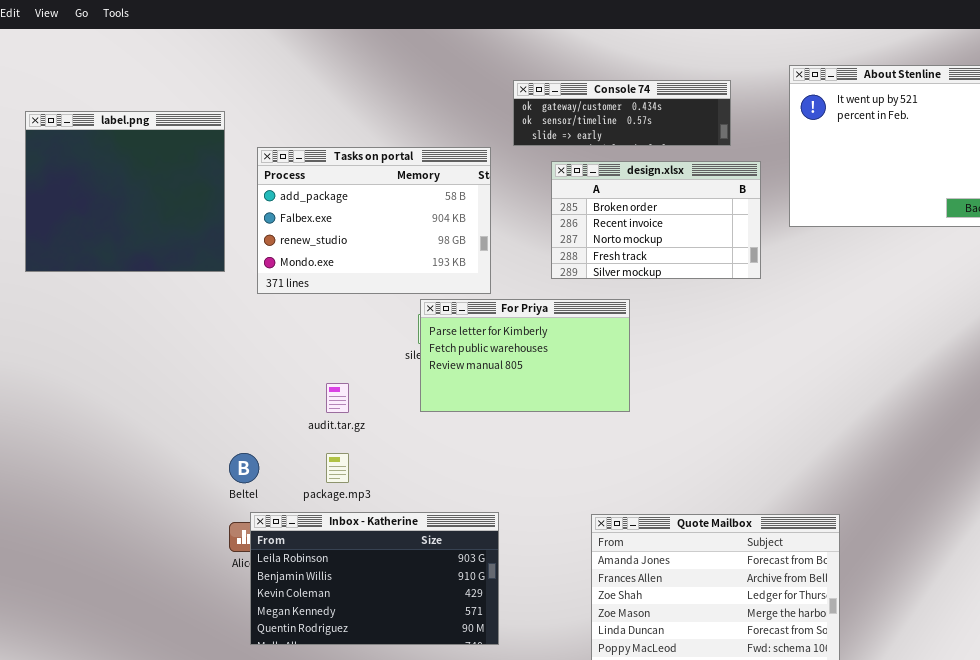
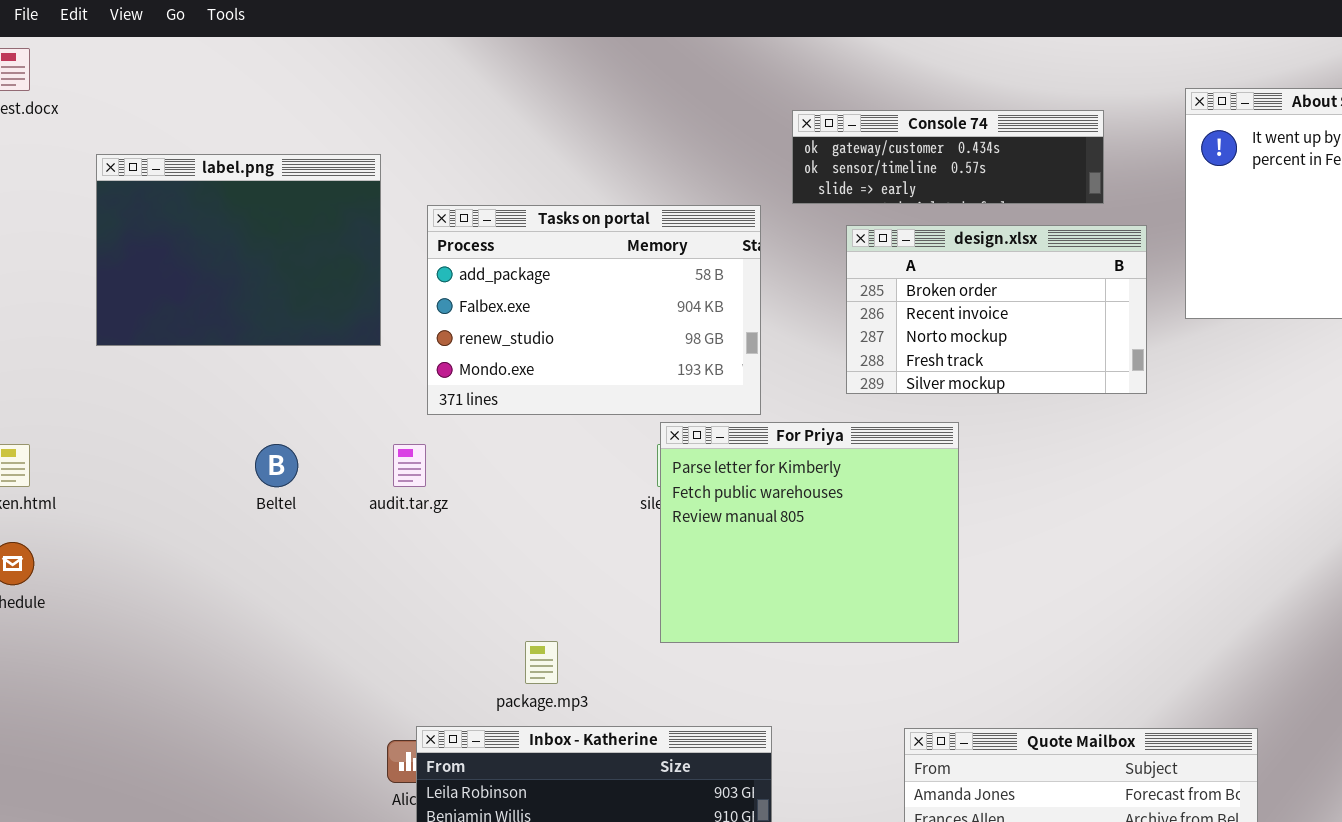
label.png: [25,111,225,272] -> [96,154,381,346], resized
For Priya: [420,299,630,412] -> [660,422,959,643], resized
audit.tar.gz: [326,383,349,413] -> [393,444,426,487], moved
Beltel: [229,453,259,483] -> [255,444,298,487], moved

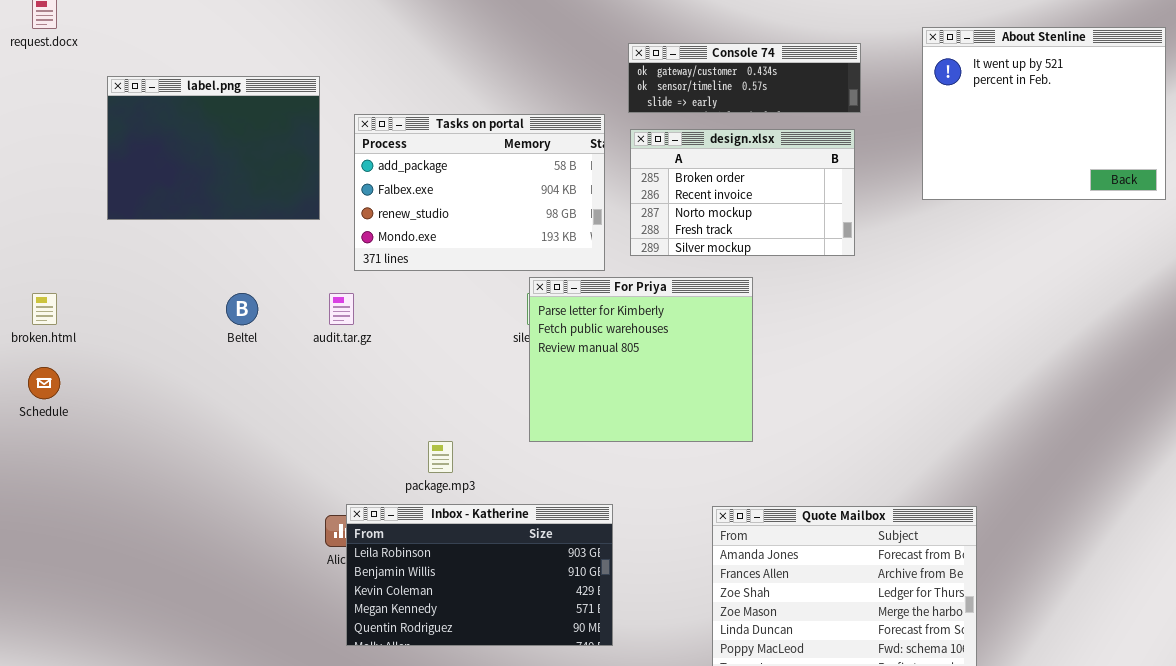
design.xlsx: [846,225,1147,394] -> [630,129,855,256], moved

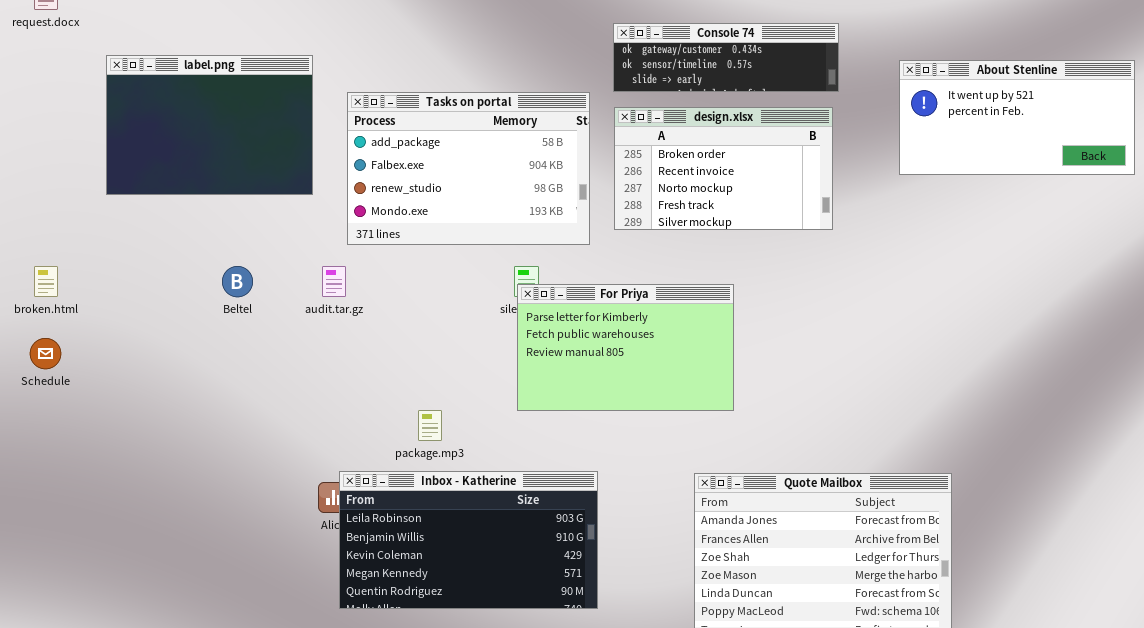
About Stenline: [922,27,1166,200] -> [899,60,1135,175], resized
For Priya: [529,277,753,442] -> [517,284,734,411], resized

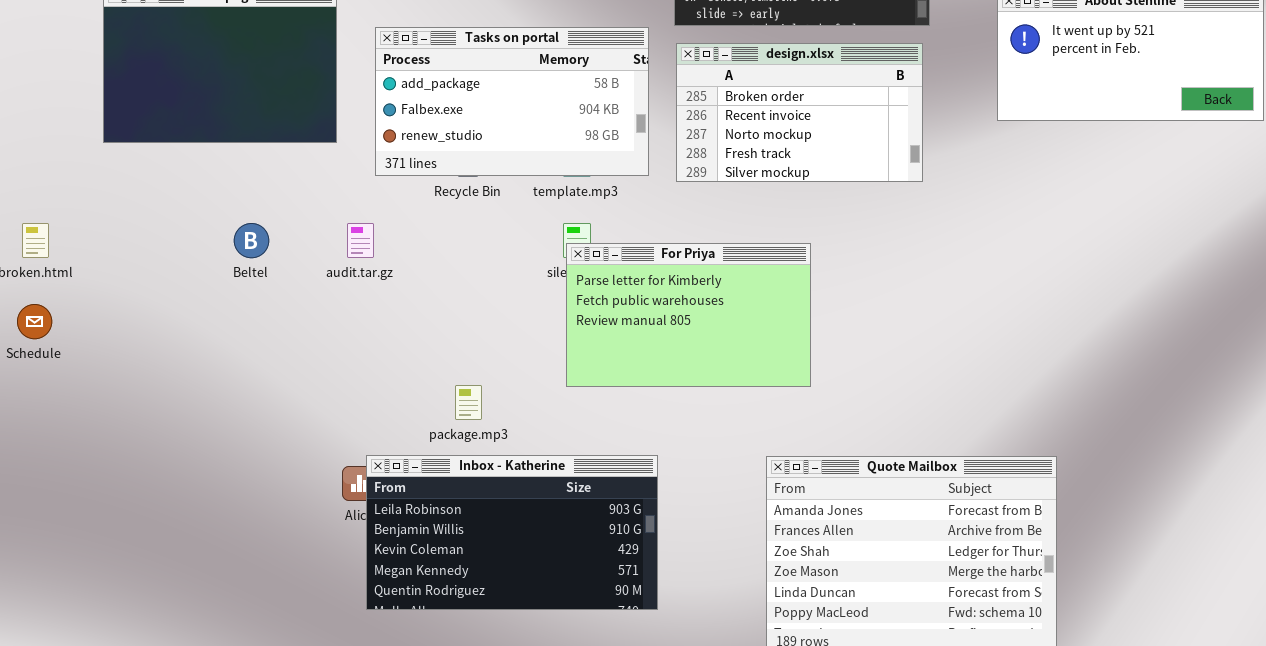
Tasks on portal: [347,92,590,245] -> [375,27,649,176], resized

